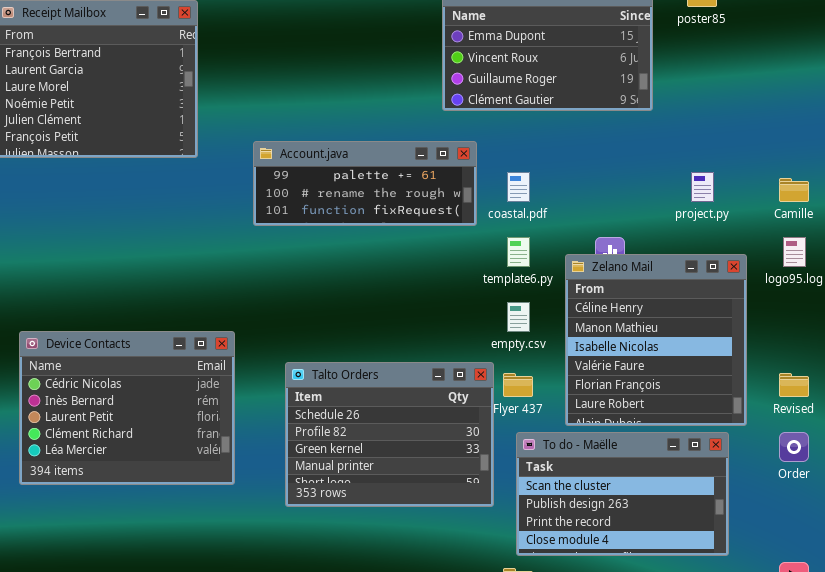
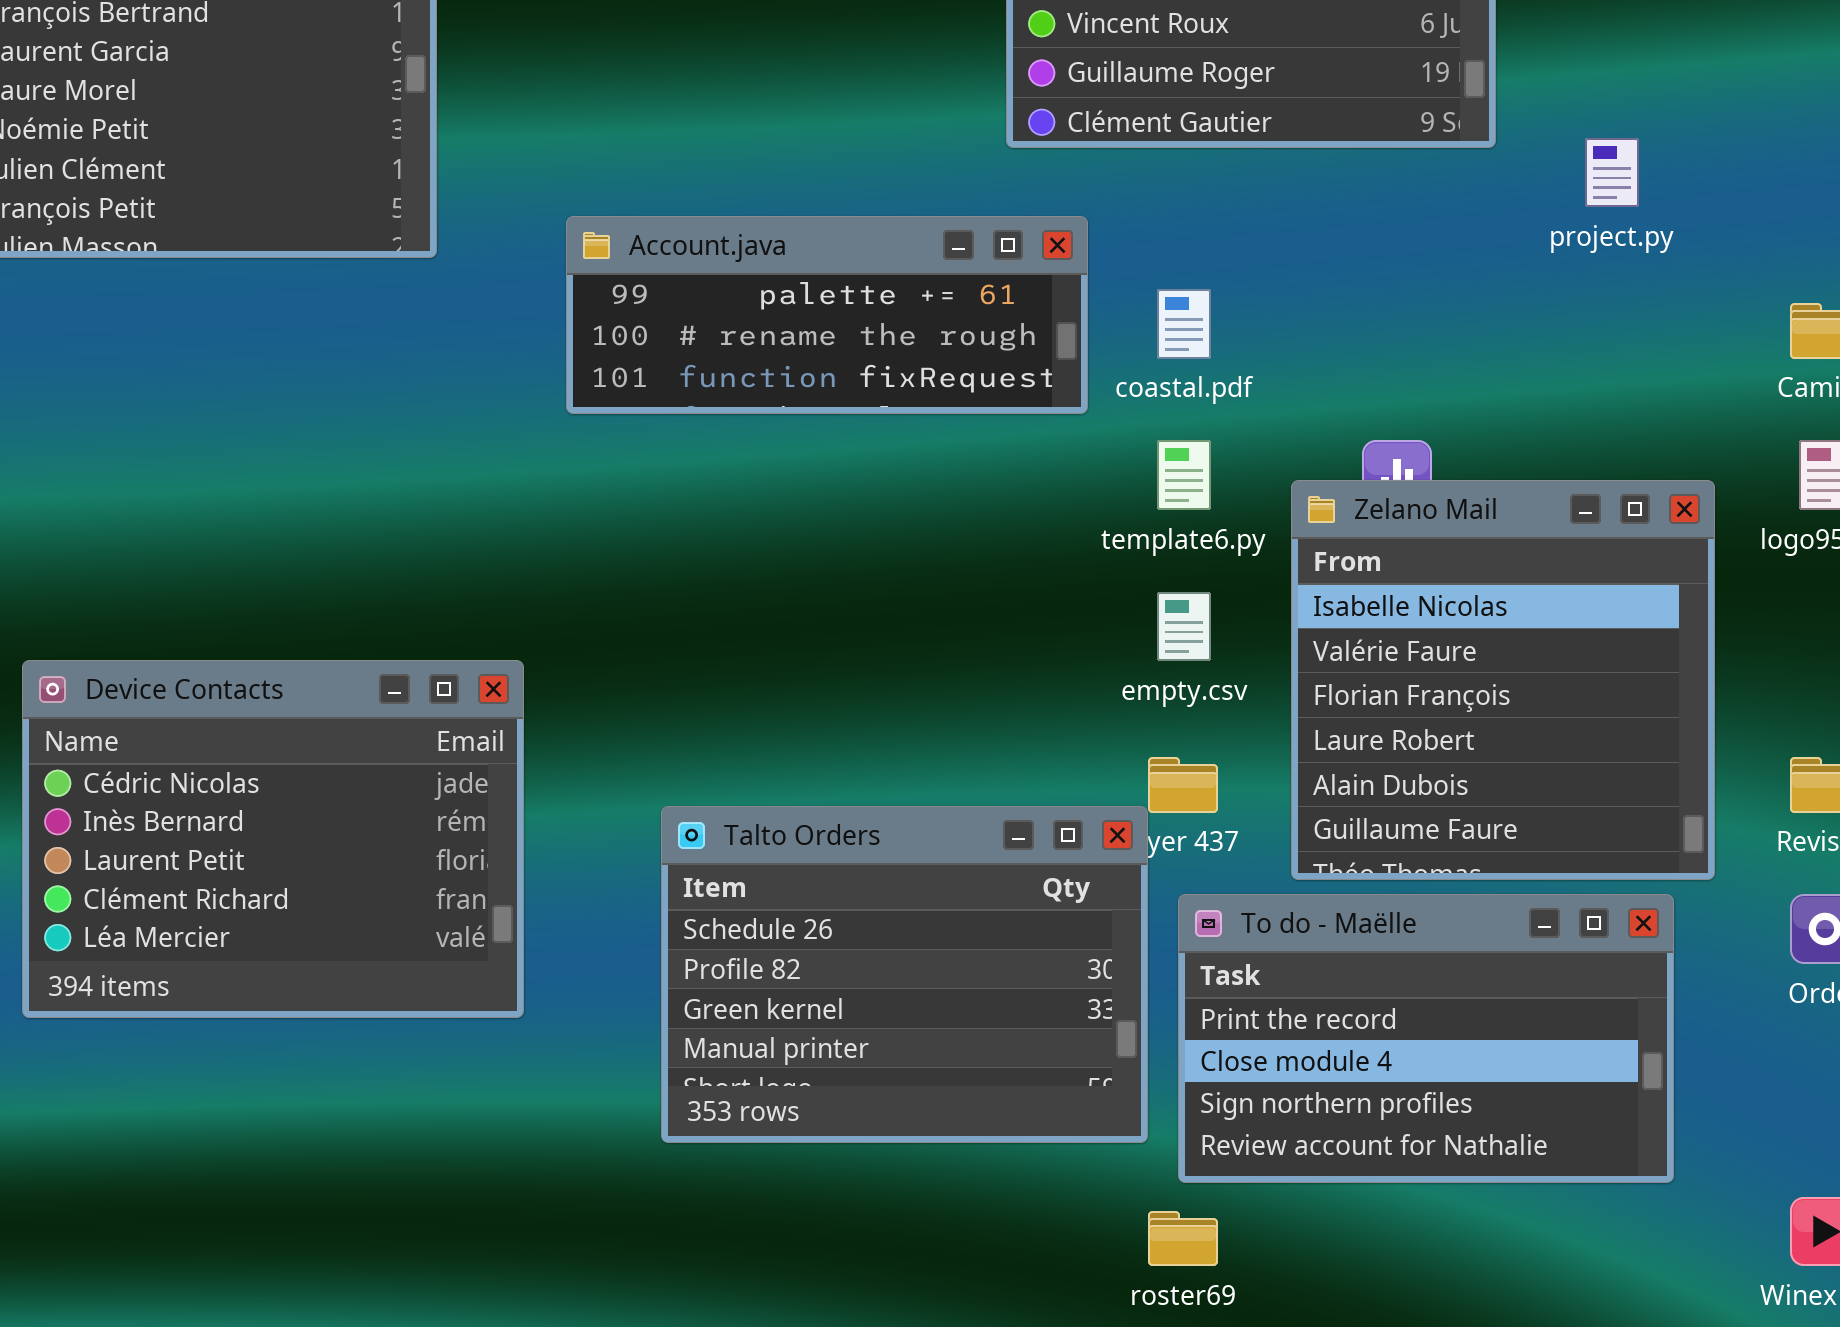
project.py: [691,172,714,202] -> [1585,138,1639,207], moved
Zelano Mail: [565,254,747,426] -> [1291,480,1715,880], scrolled down 2 rows
Talto Orders: [285,362,494,507] -> [661,806,1148,1143], moved
To do - Maëlle: [516,432,729,556] -> [1178,894,1674,1183], scrolled down 2 rows

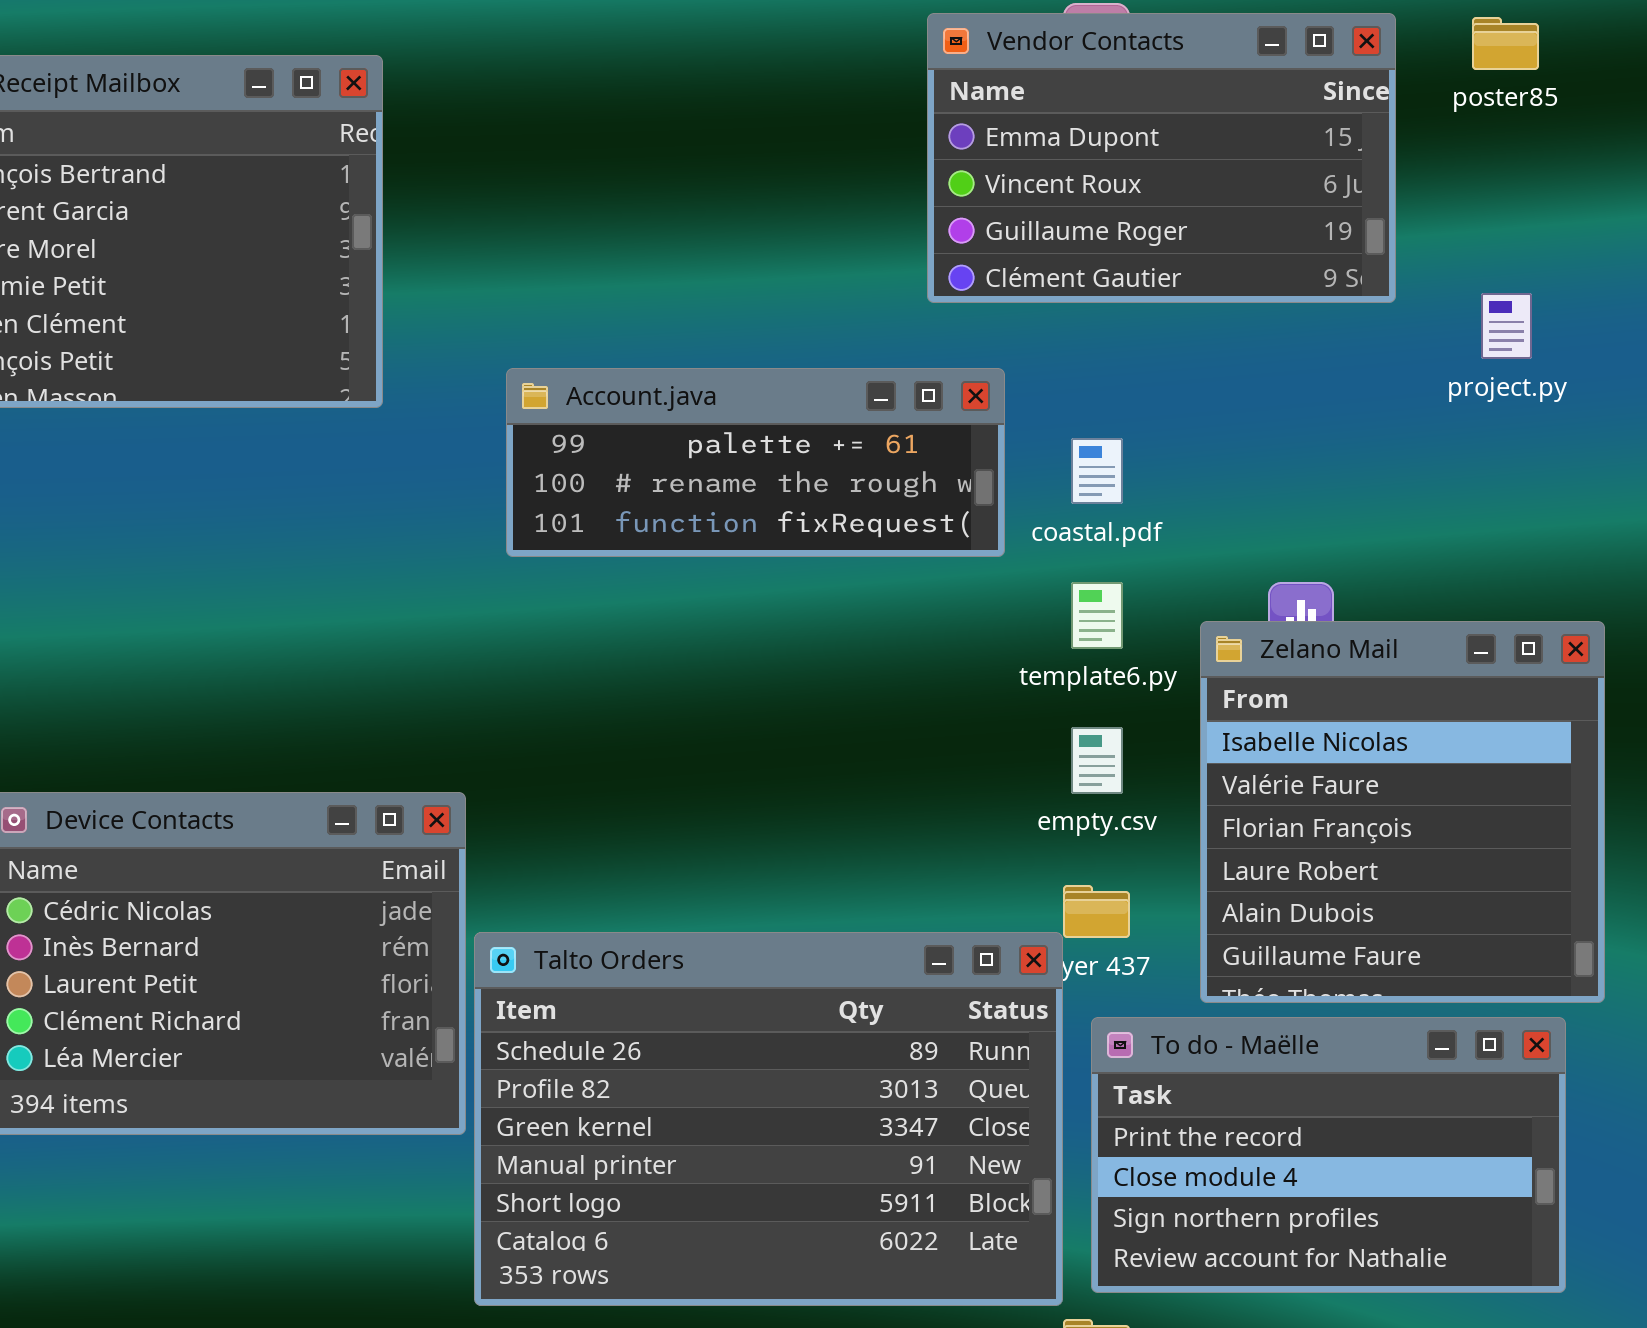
Talto Orders: [661,806,1148,1143] -> [474,932,1063,1306], resized

